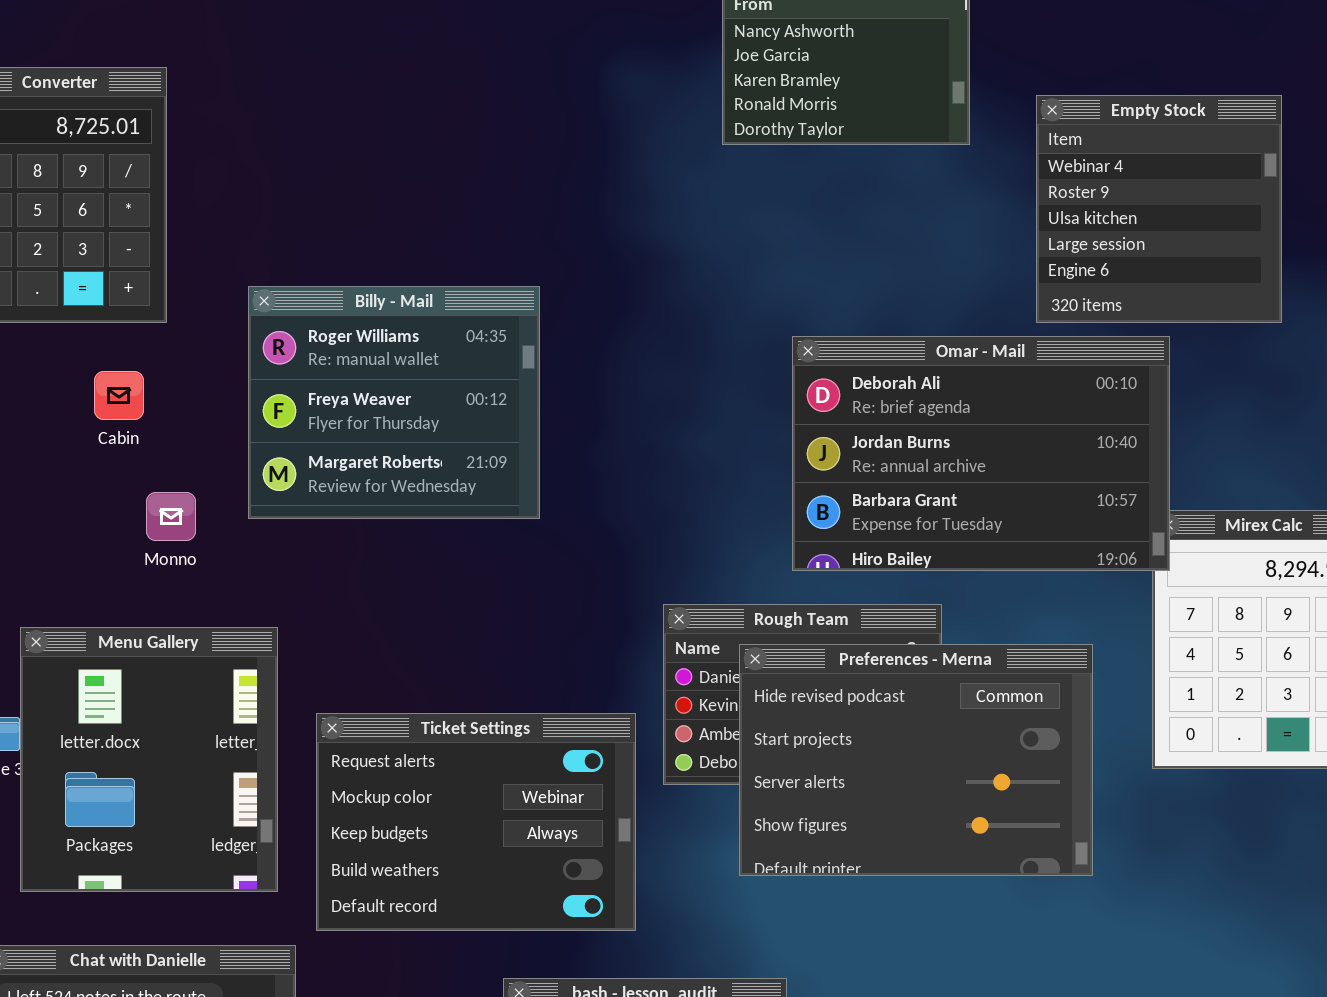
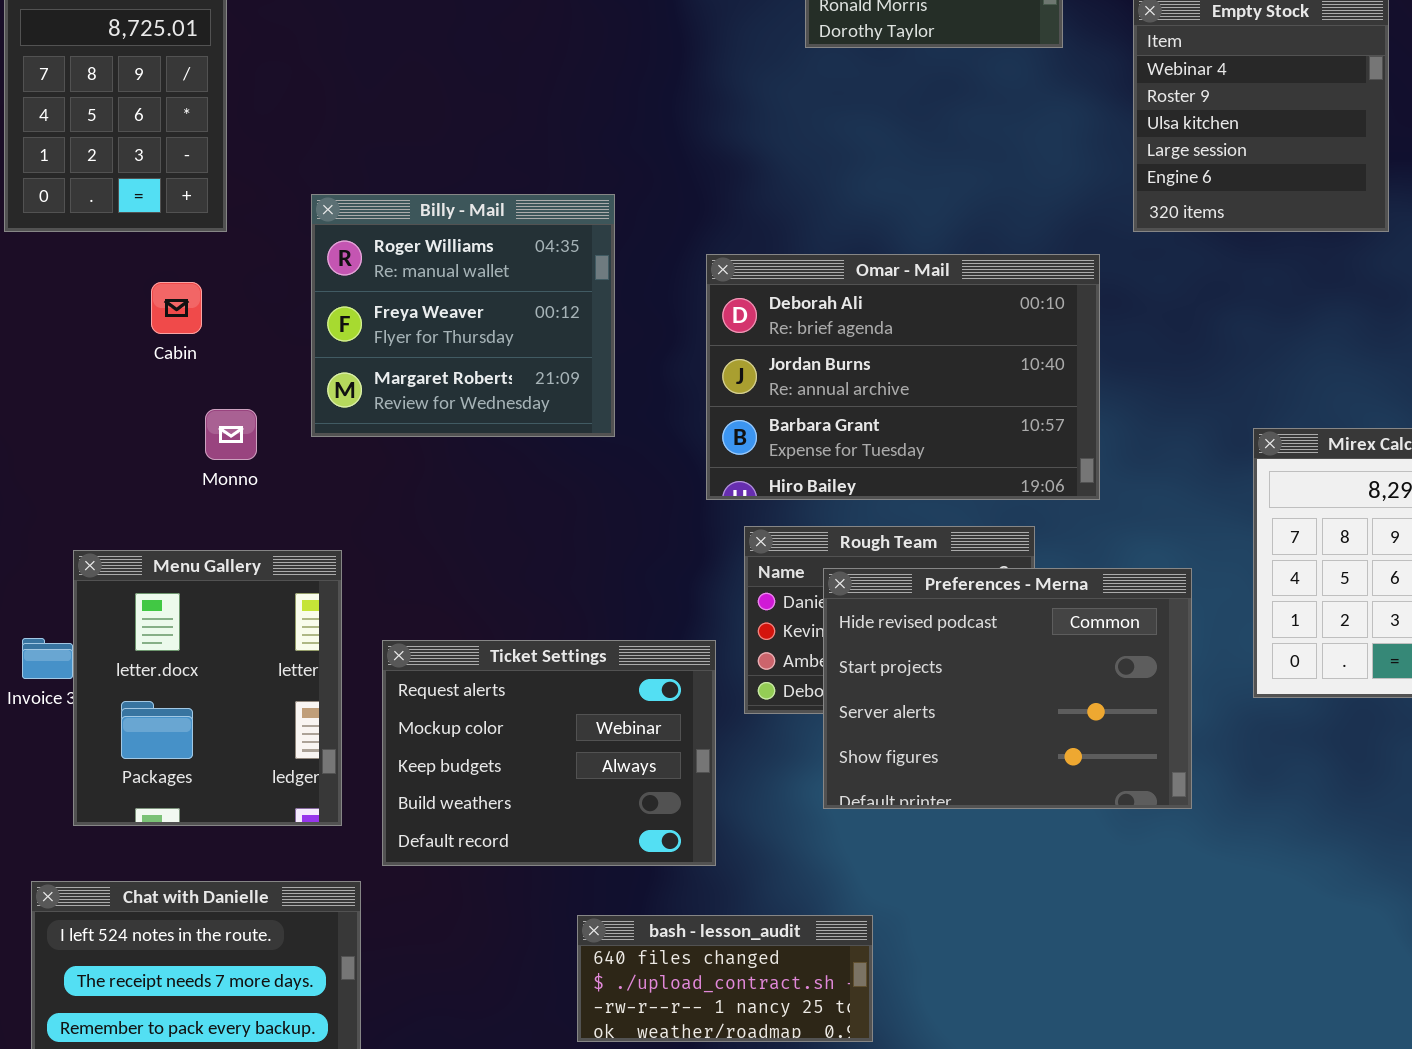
Omar - Mail: [792,336,1170,571] -> [706,254,1100,500], moved

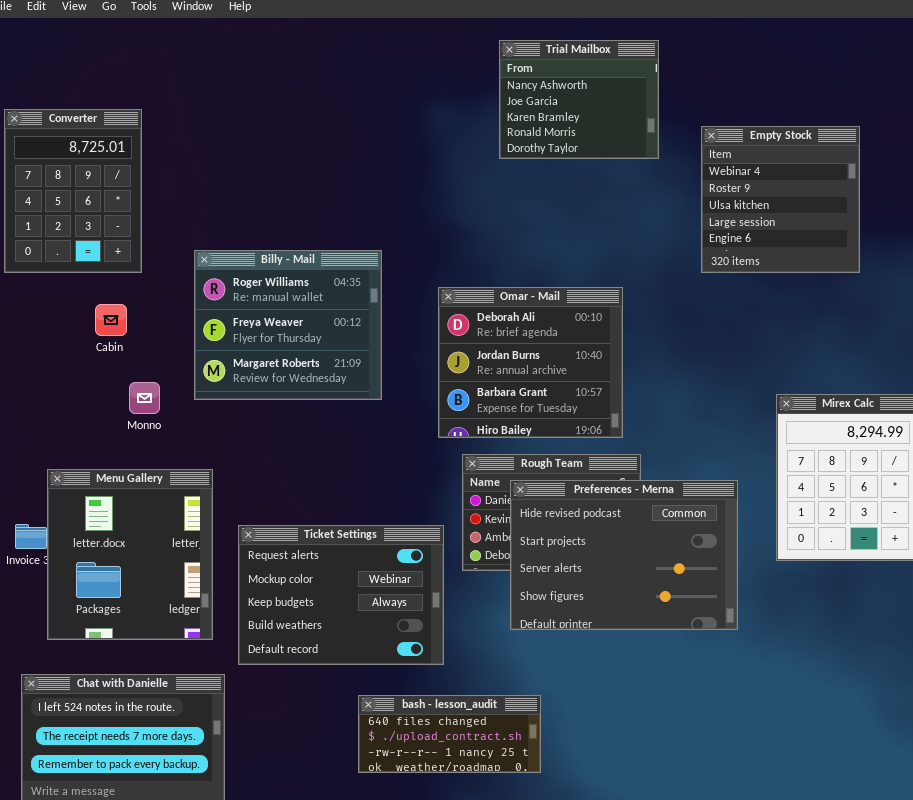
Omar - Mail: [706,254,1100,500] -> [438,287,623,438], resized

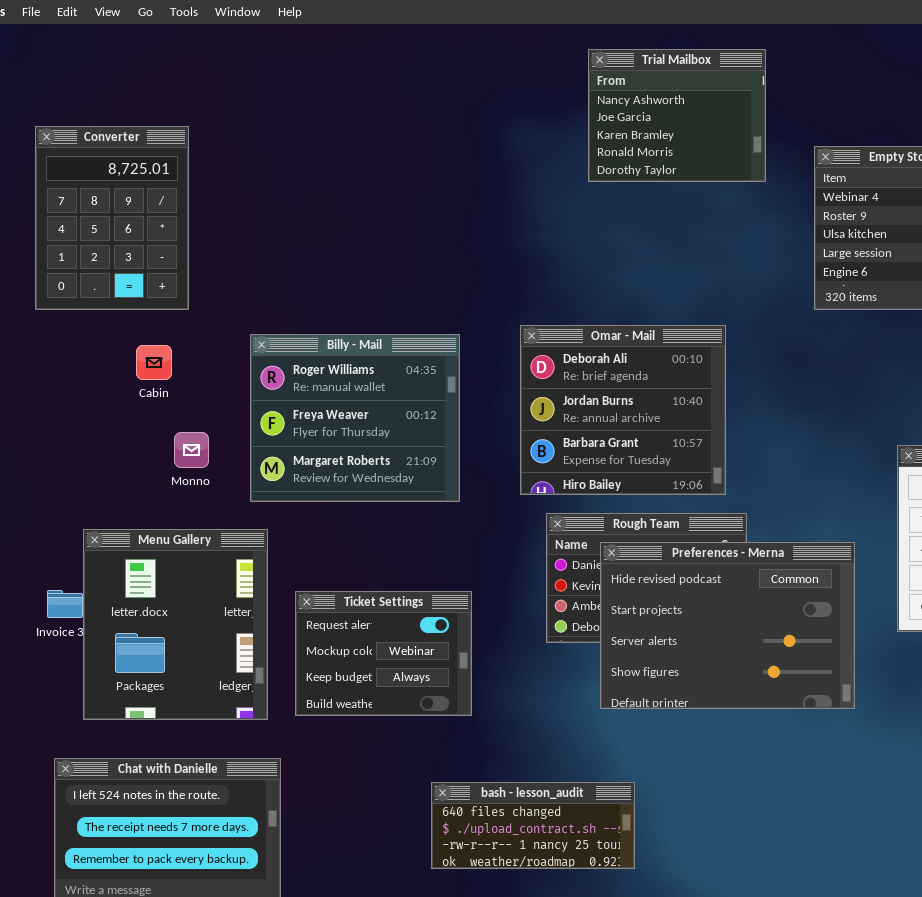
Billy - Mail: [194,250,382,400] -> [250,334,460,502], moved
Ticket Settings: [238,525,444,665] -> [295,591,472,716], resized

